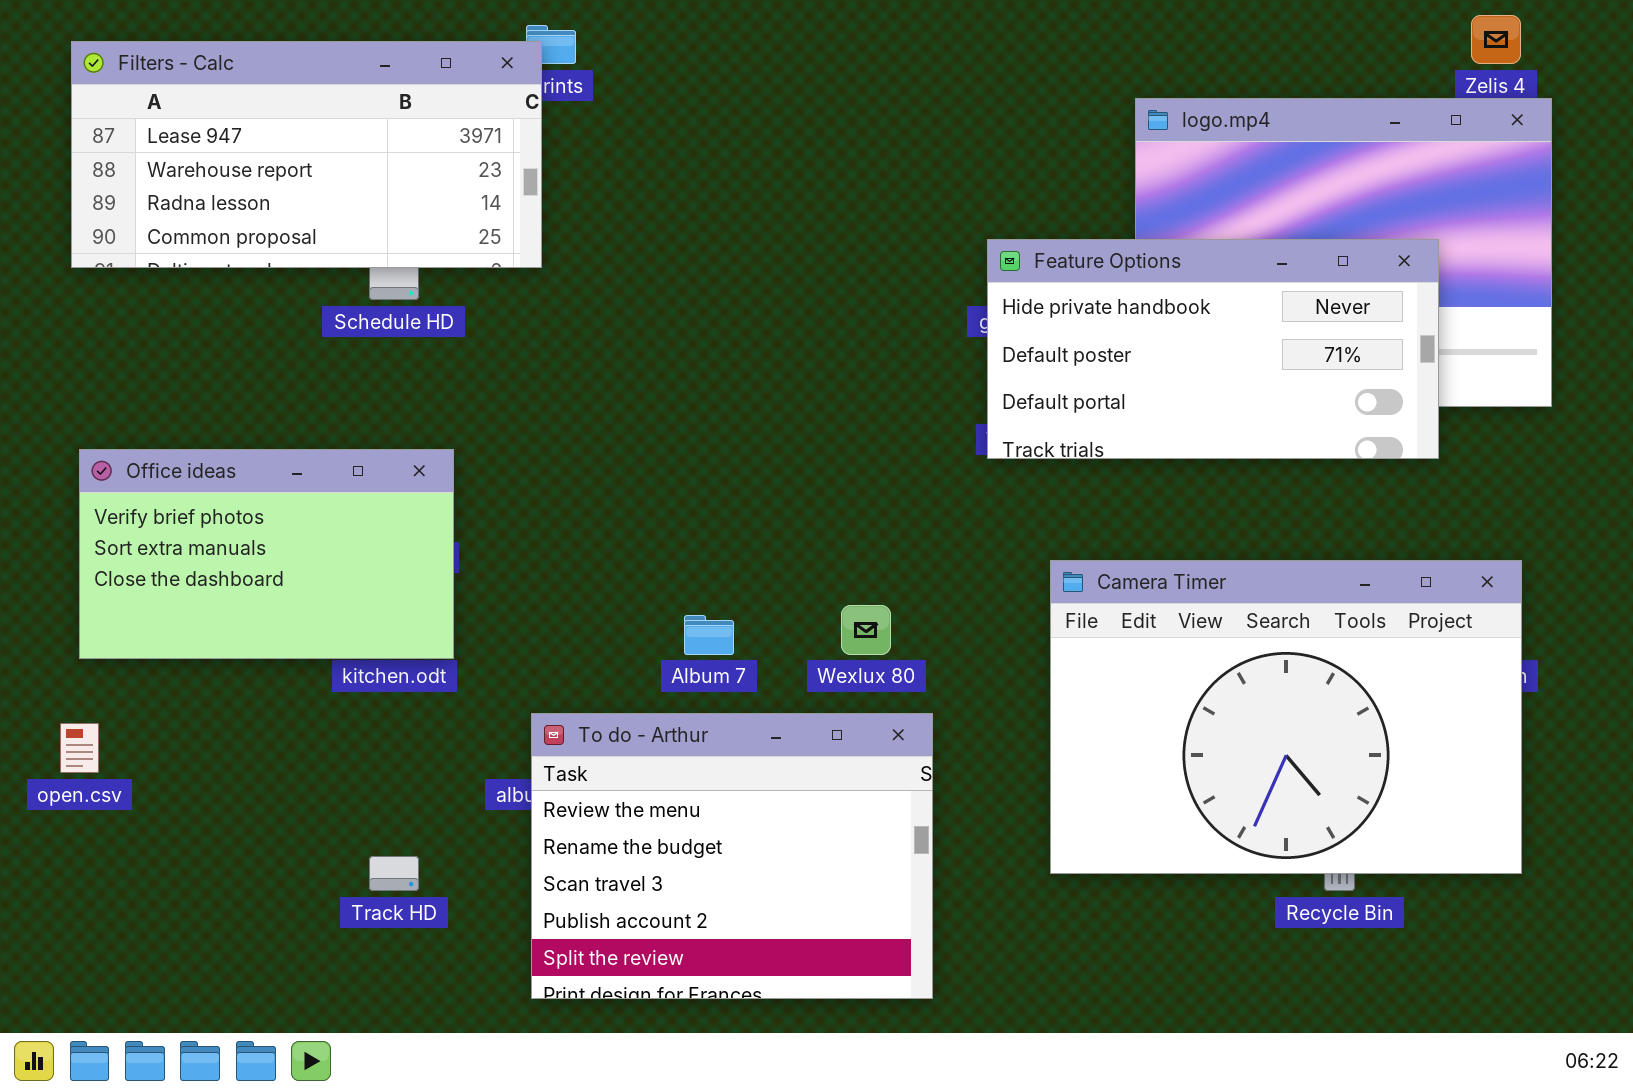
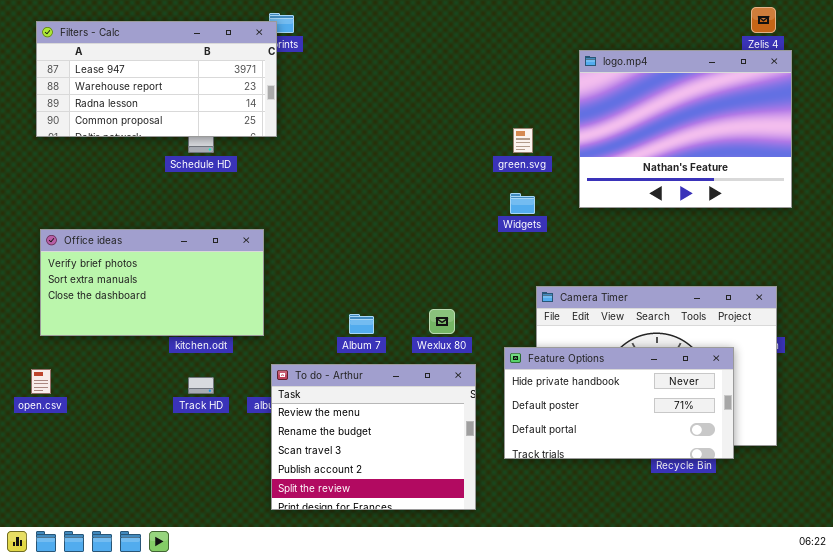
Feature Options: [987,239,1439,459] -> [504,347,734,459], moved
Office ideas: [79,449,454,659] -> [40,229,264,336], resized
Track HD: [369,856,419,891] -> [188,377,214,394], moved

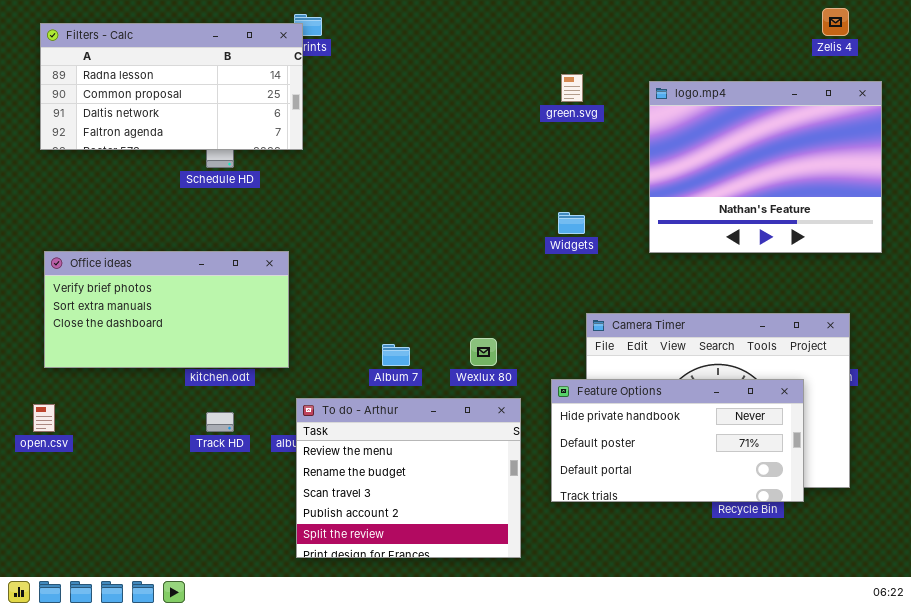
Filters - Calc: [36,21,277,137] -> [40,23,303,150], scrolled down 2 rows
logo.mp4: [579,50,792,208] -> [649,81,882,253], moved
green.svg: [513,128,533,153] -> [561,74,583,102], moved

